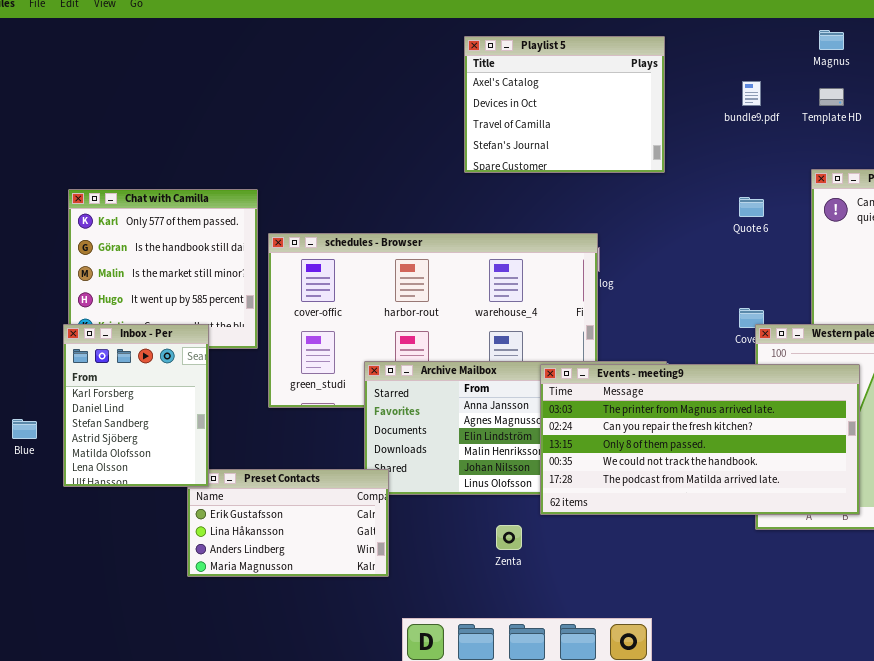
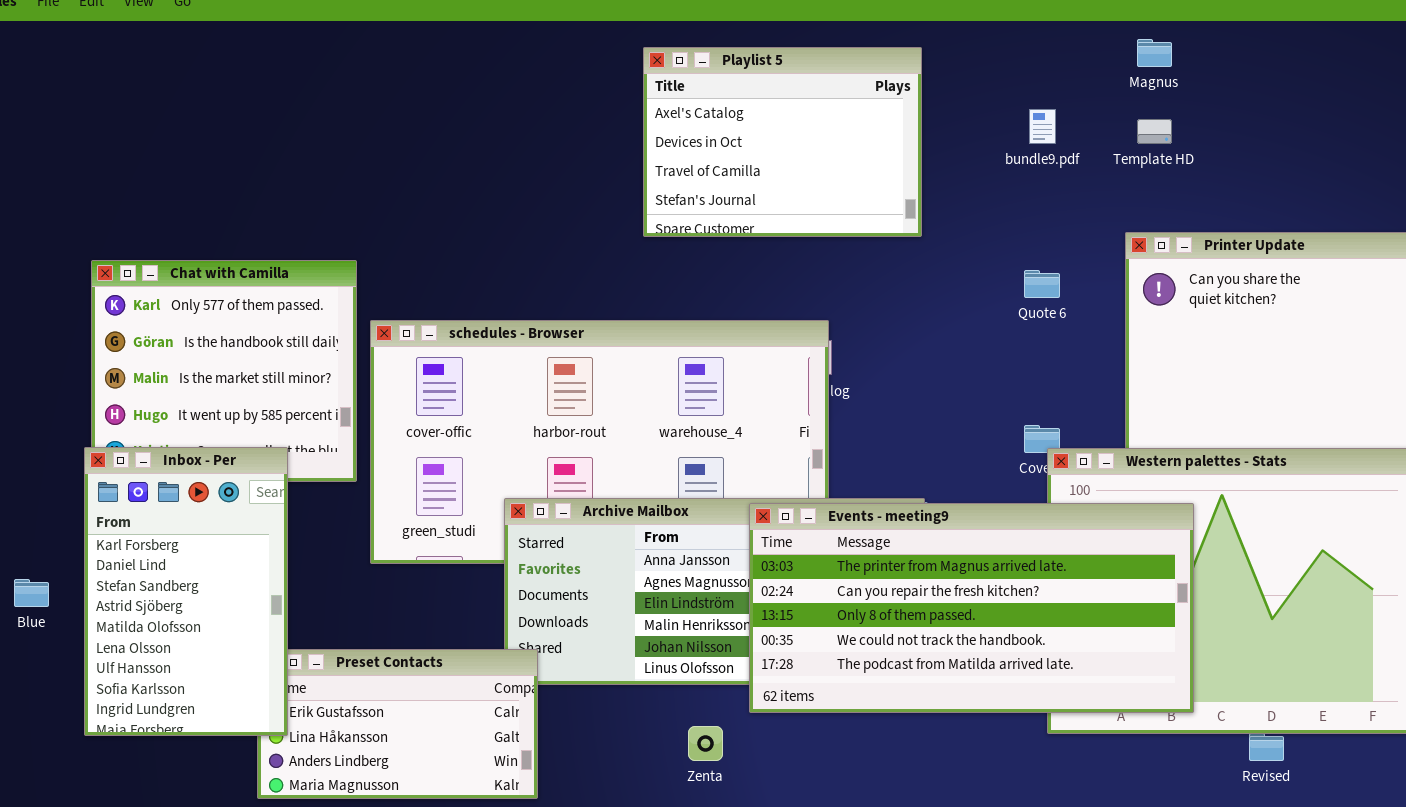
Inbox - Per: [63,324,209,487] -> [84,447,288,736], resized

